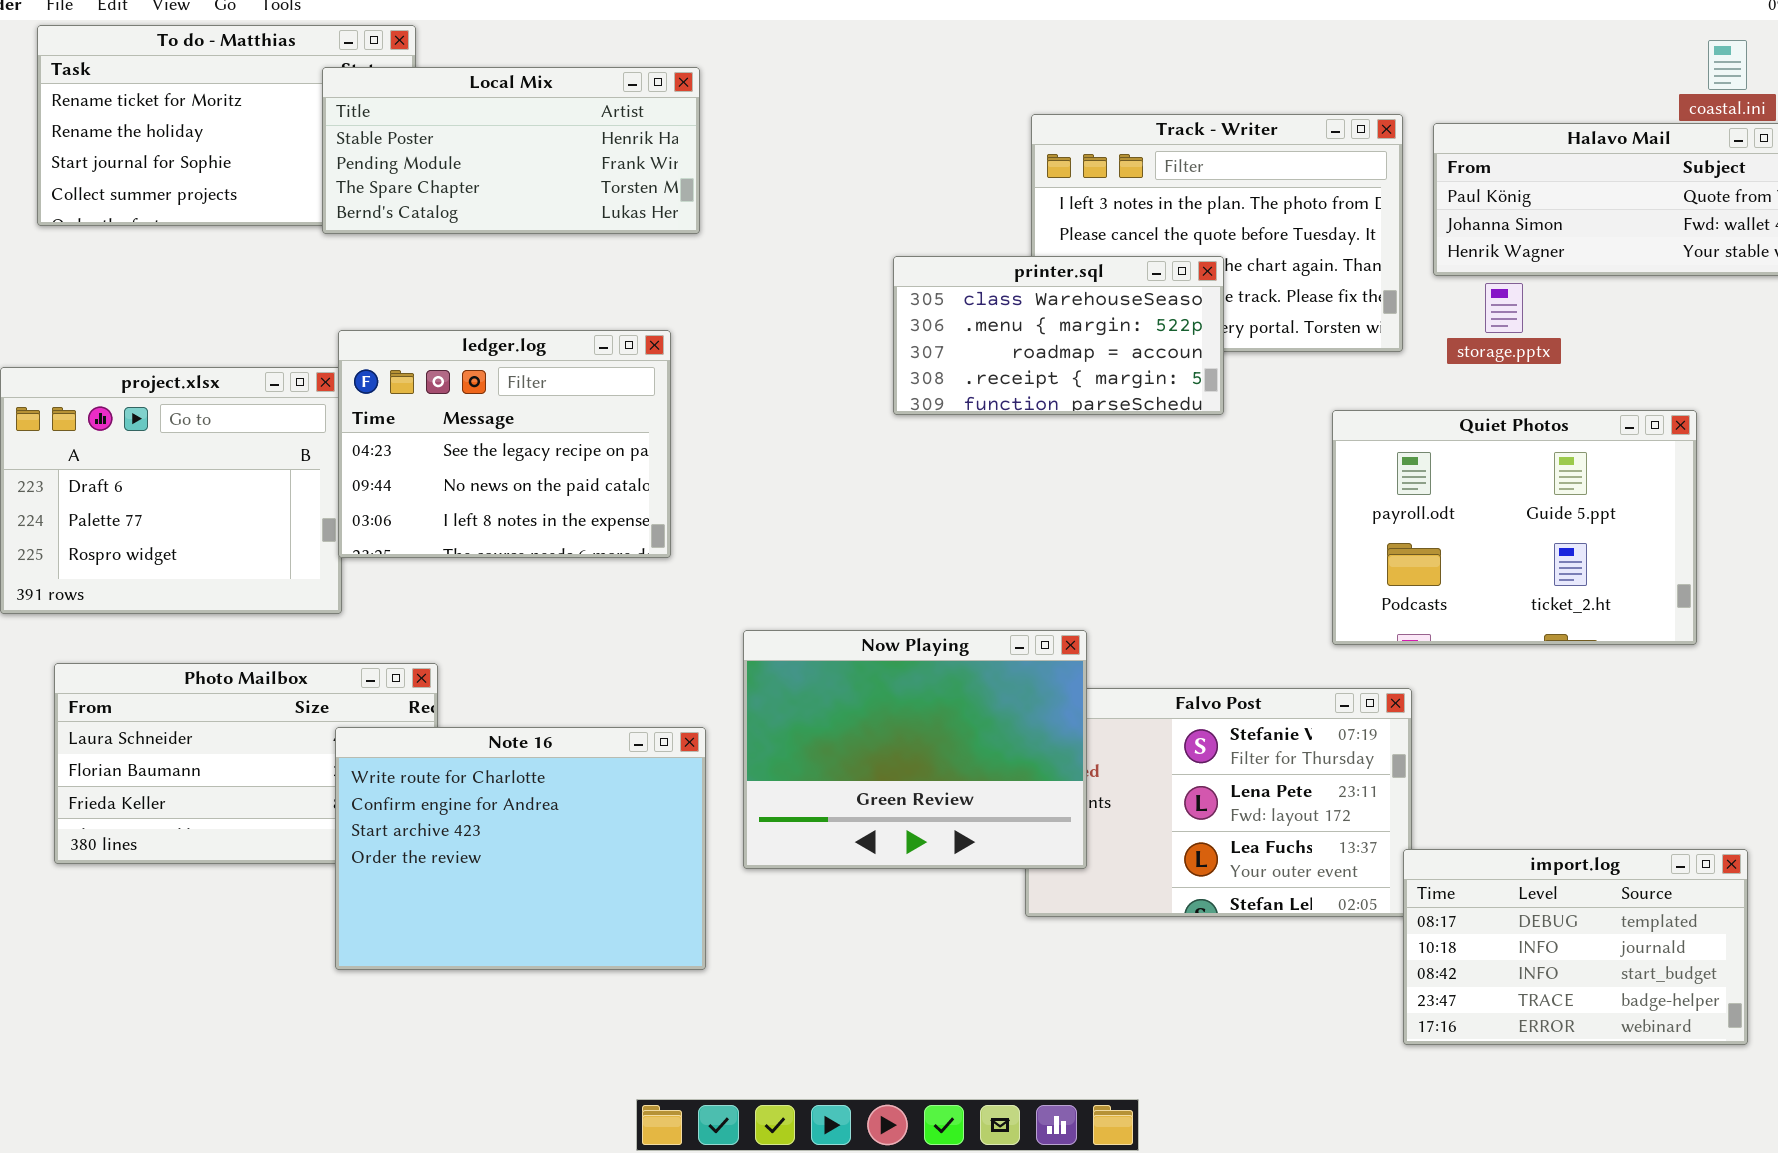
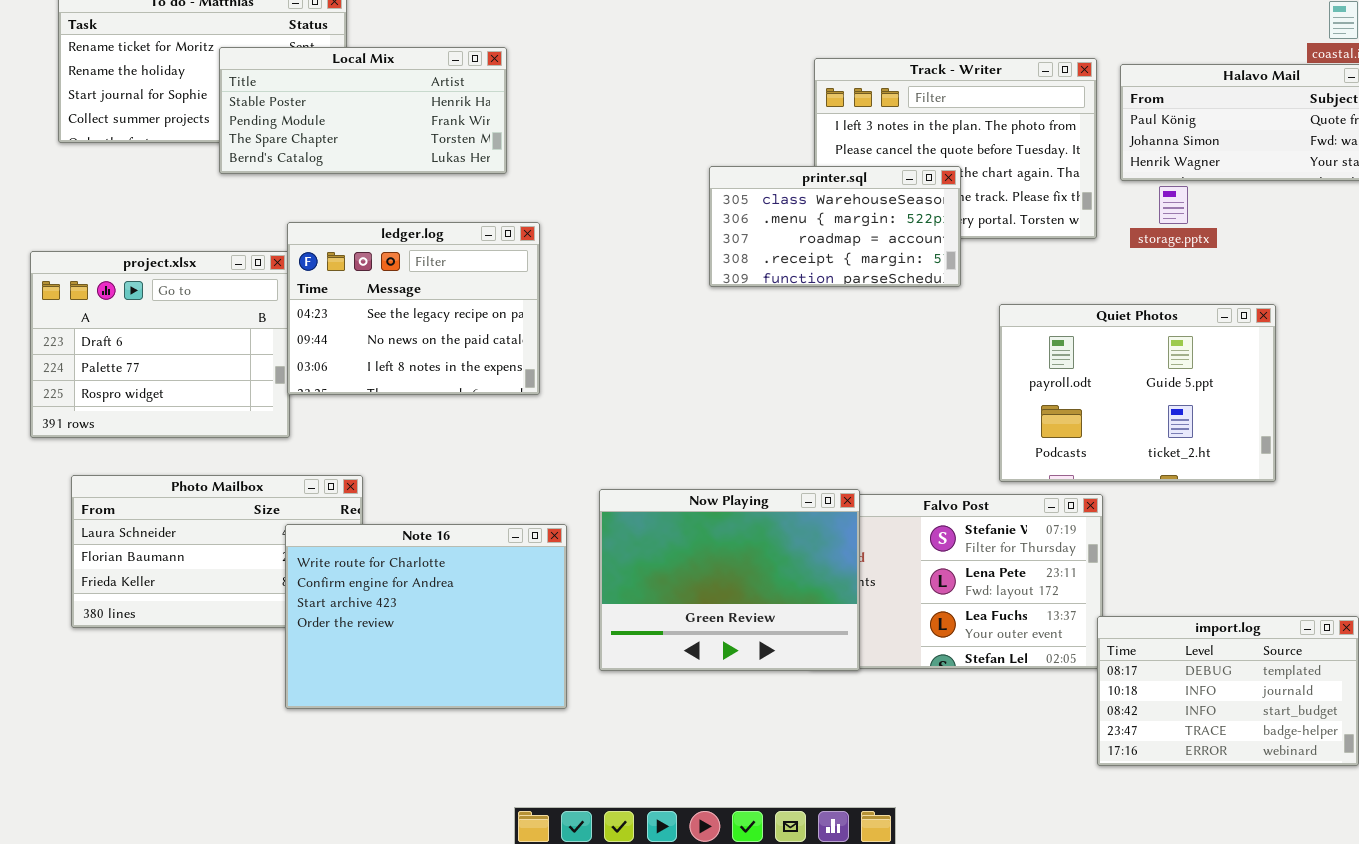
Local Mix: [322,67,700,234] -> [219,47,507,174], moved
Quiet Photos: [1332,410,1697,645] -> [999,304,1276,482], moved
Now Playing: [743,630,1087,869] -> [599,489,860,671], moved

